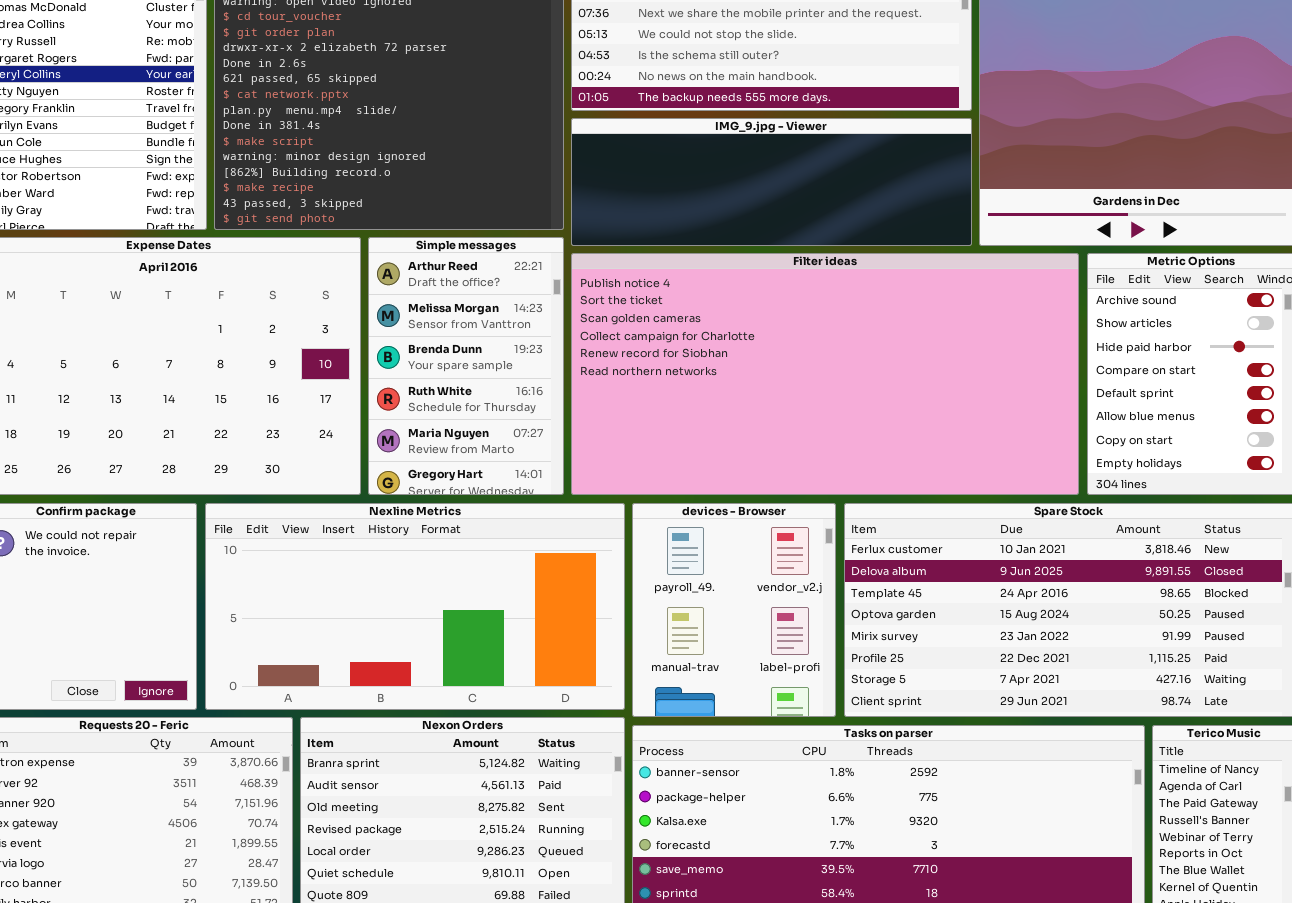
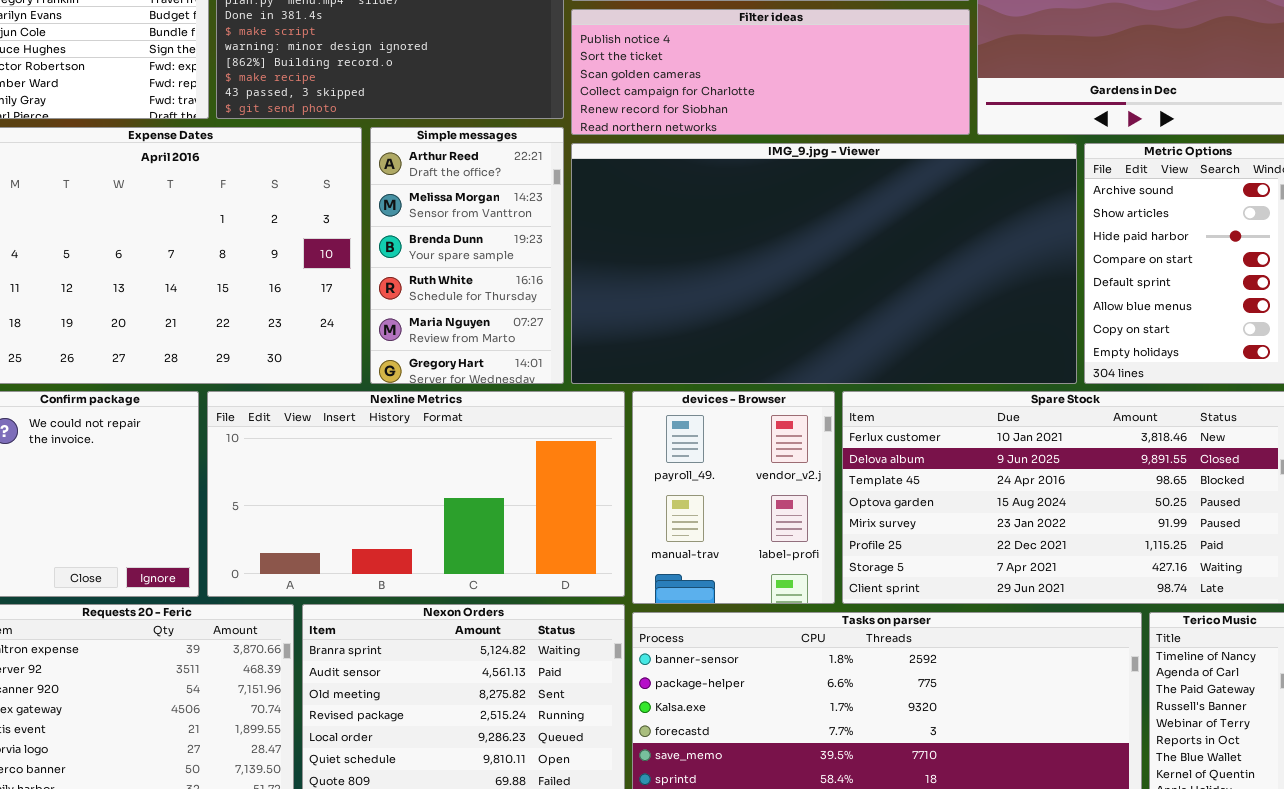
IMG_9.jpg - Viewer: [571,118,972,246] -> [571,143,1077,384], moved, resized
Filter ideas: [571,253,1079,495] -> [571,9,970,135], moved, resized

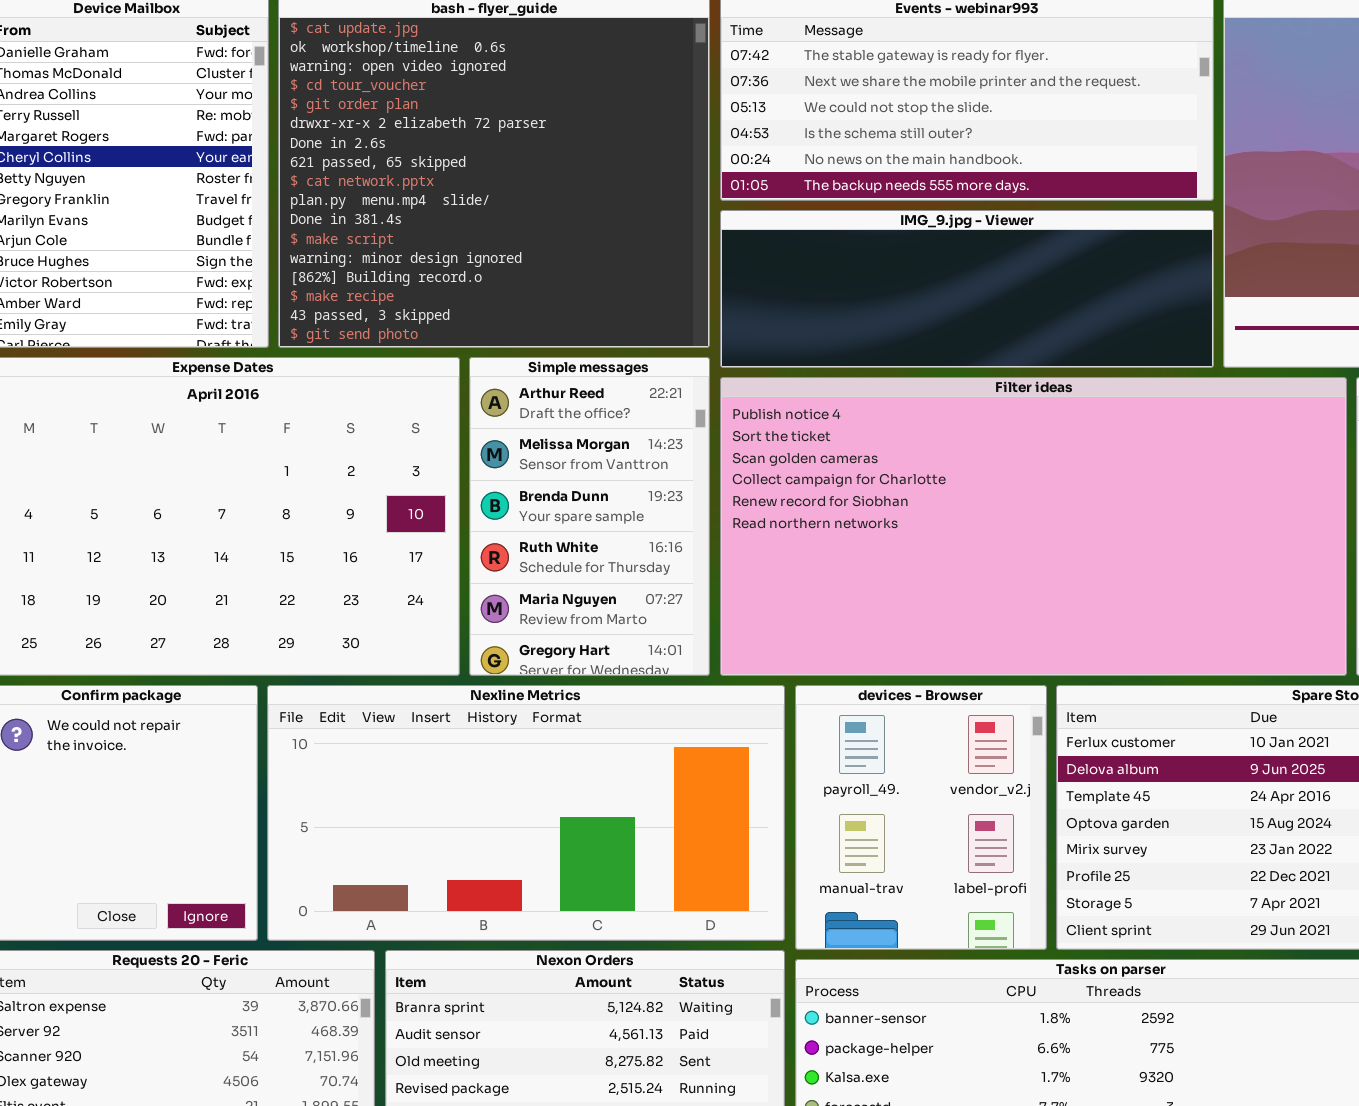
Filter ideas: [571,9,970,135] -> [720,377,1347,676], moved, resized
IMG_9.jpg - Viewer: [571,143,1077,384] -> [720,210,1214,368], moved, resized

